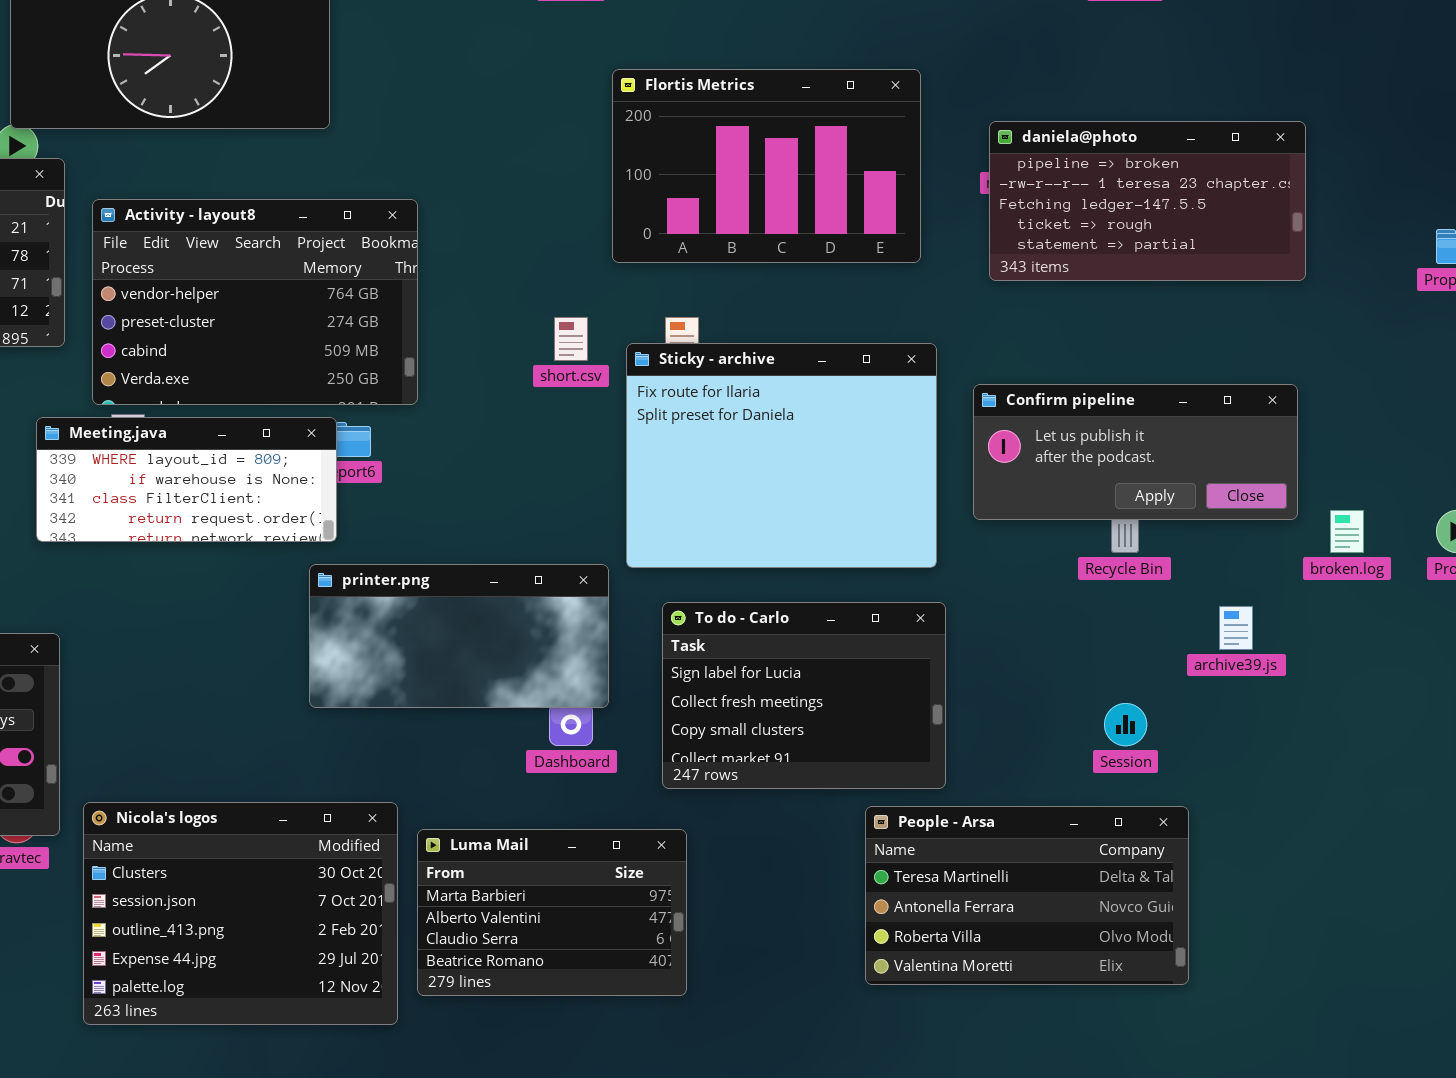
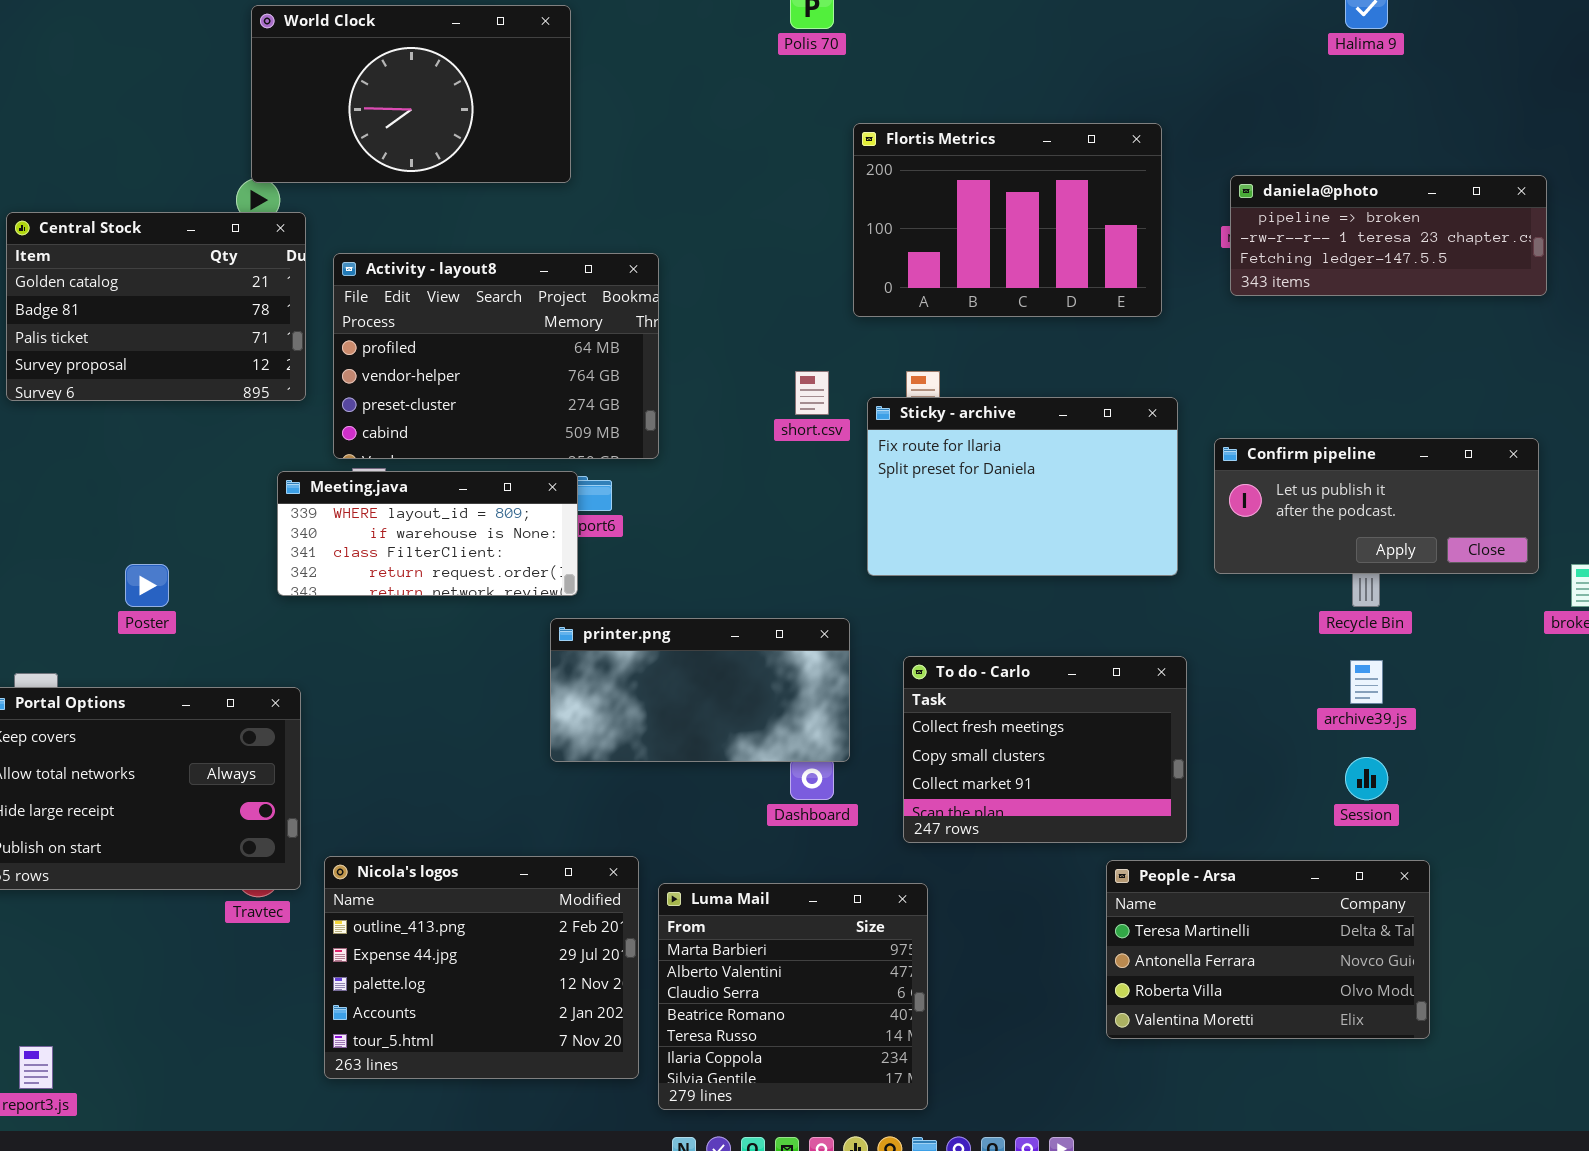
daniela@photo: [989,121,1306,281] -> [1230,175,1547,296], resized
Activity - layout8: [92,199,418,405] -> [333,253,659,459], scrolled up 1 row
Sticky - archive: [626,343,937,568] -> [867,397,1178,576], resized
To do - Carlo: [662,602,946,789] -> [903,656,1187,843], scrolled down 1 row
archive39.js: [1219,606,1253,650] -> [1350,660,1383,704], moved
Nicola's logos: [83,802,398,1025] -> [324,856,639,1079], scrolled down 2 rows
Luma Mail: [417,829,687,996] -> [658,883,928,1110], resized

